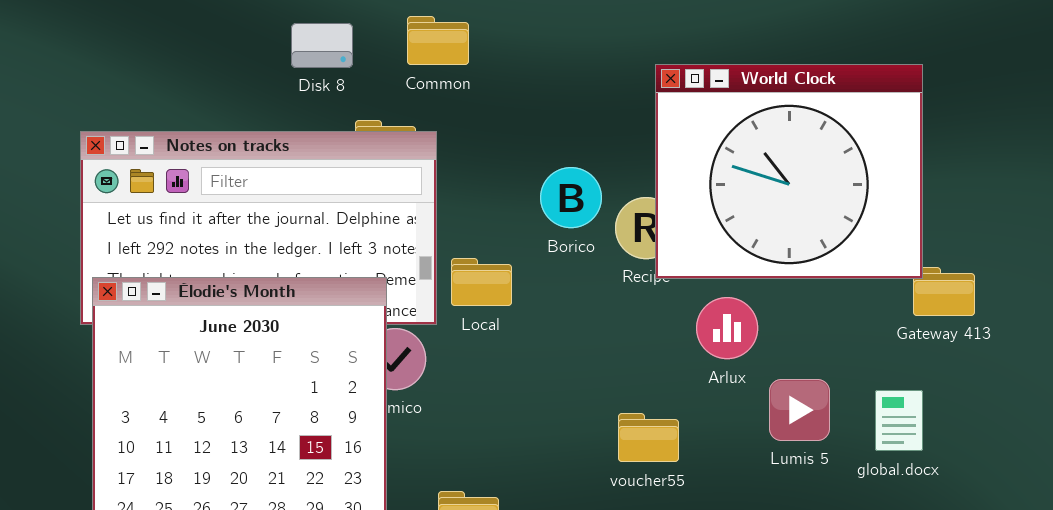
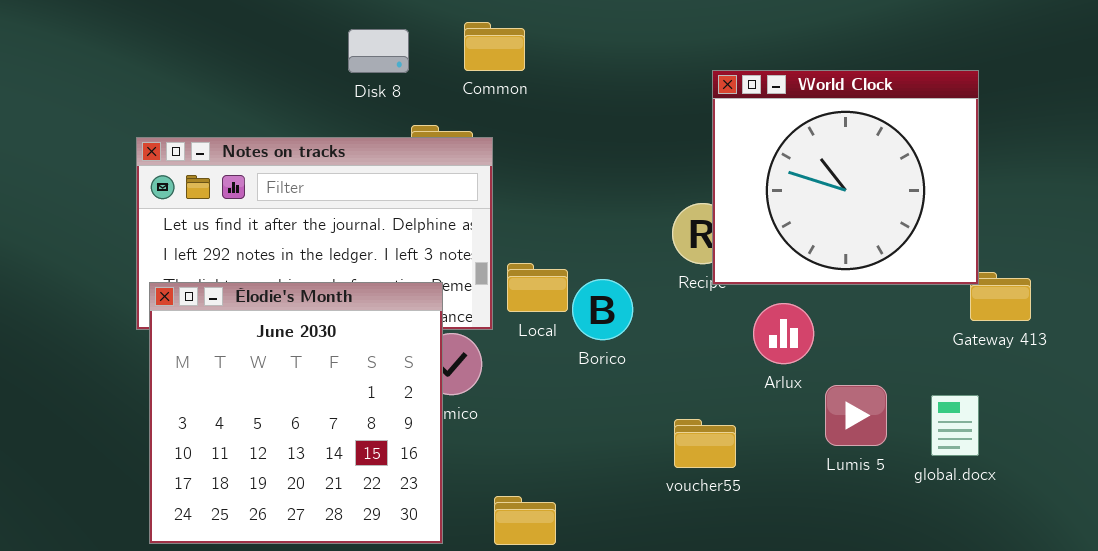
Borico: [540,167,602,228] -> [572,279,633,340], moved

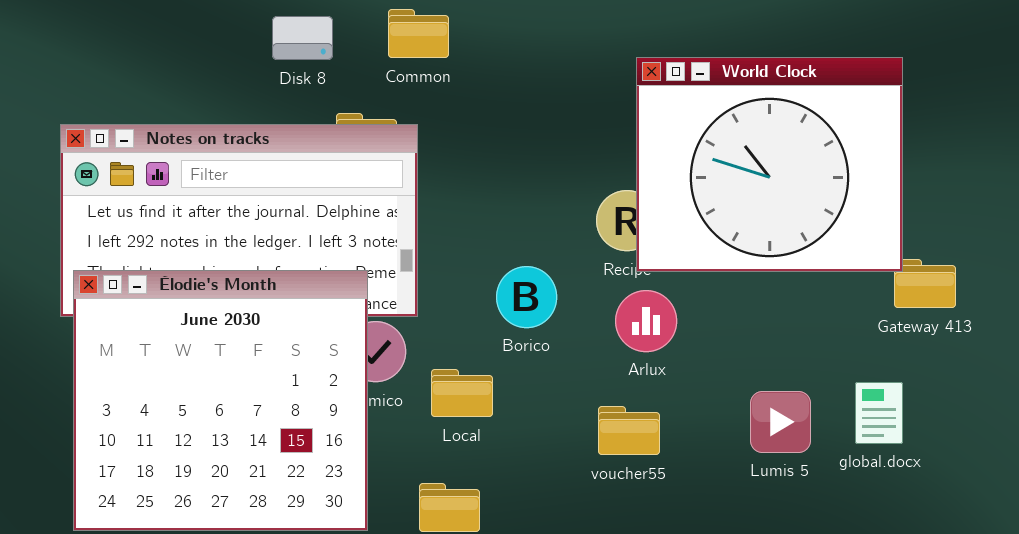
Local: [507,263,568,312] -> [431,369,493,417], moved
Arlux: [753,303,814,364] -> [615,290,677,352], moved
Lumis 5: [825,385,887,446] -> [750,391,811,453], moved

